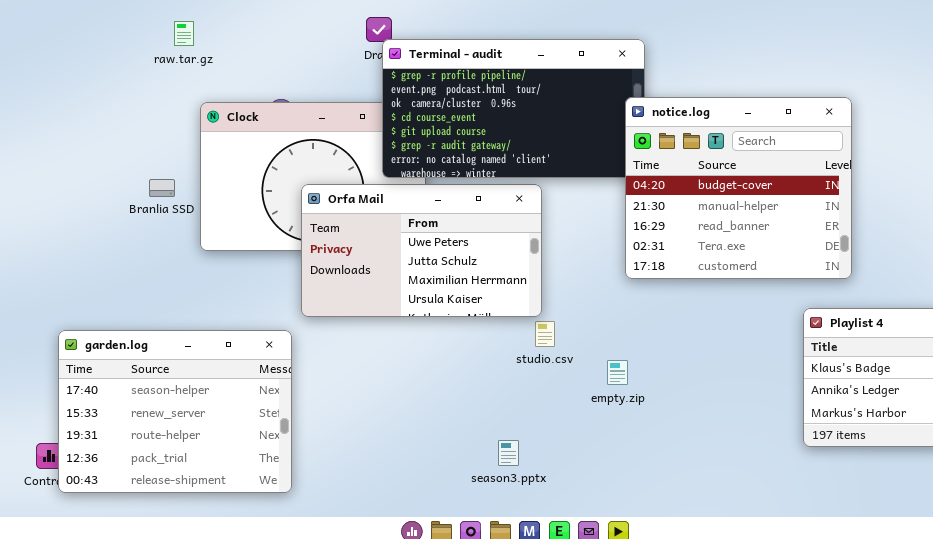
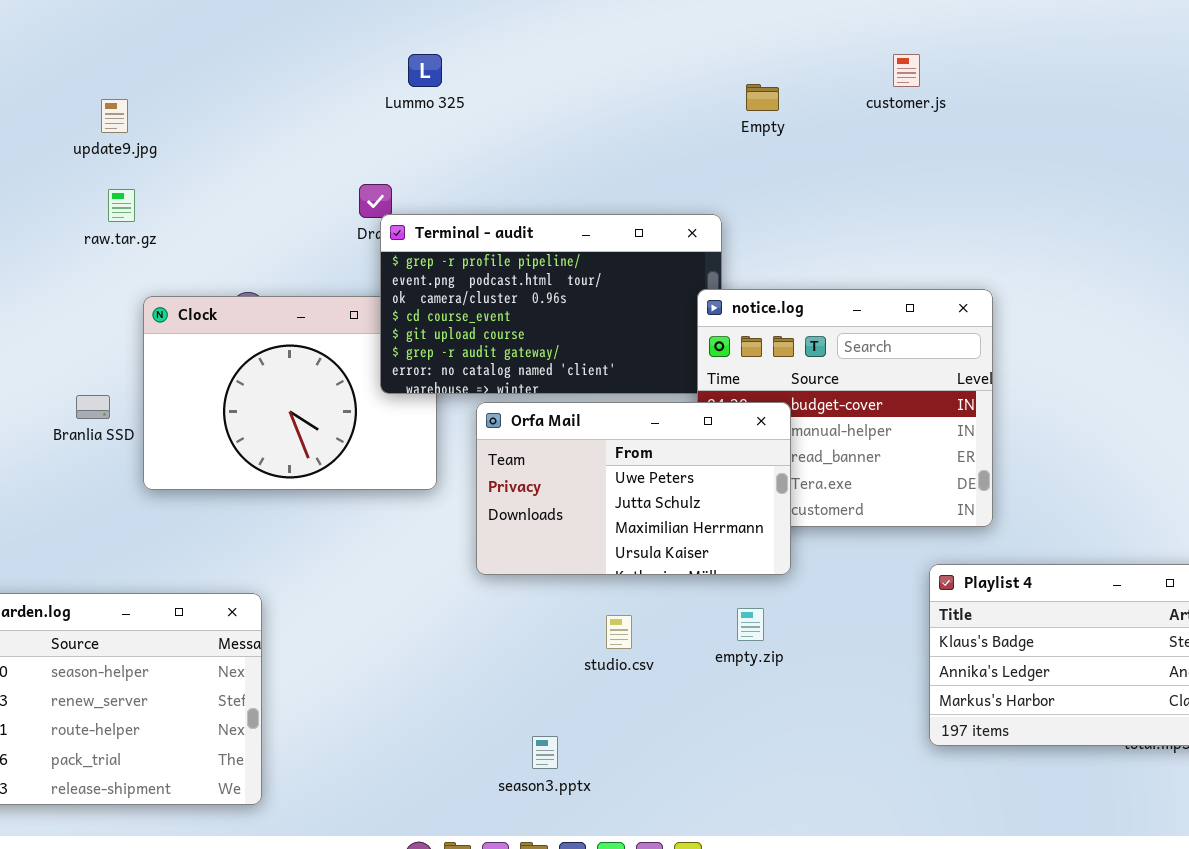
Orfa Mail: [301,184,542,317] -> [476,402,791,575], moved
studio.csv: [535,321,555,347] -> [606,615,632,649], moved
empty.zip: [607,360,628,385] -> [737,608,764,641], moved

